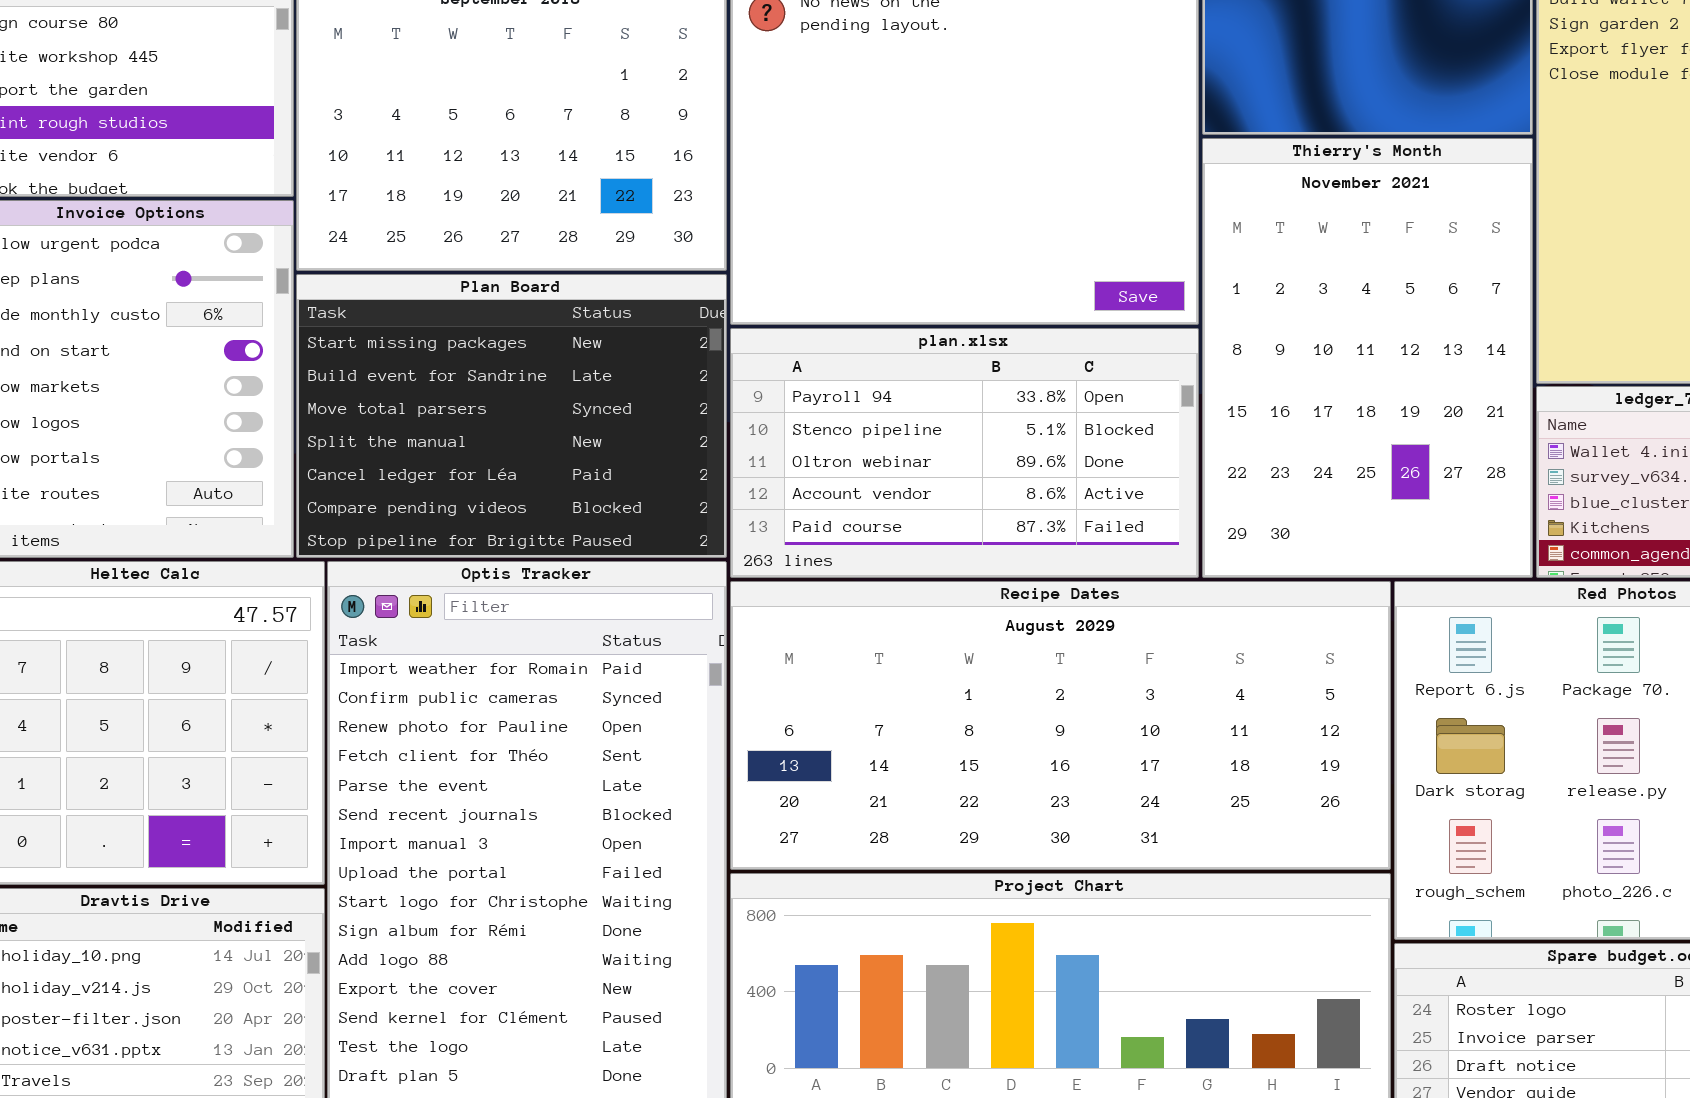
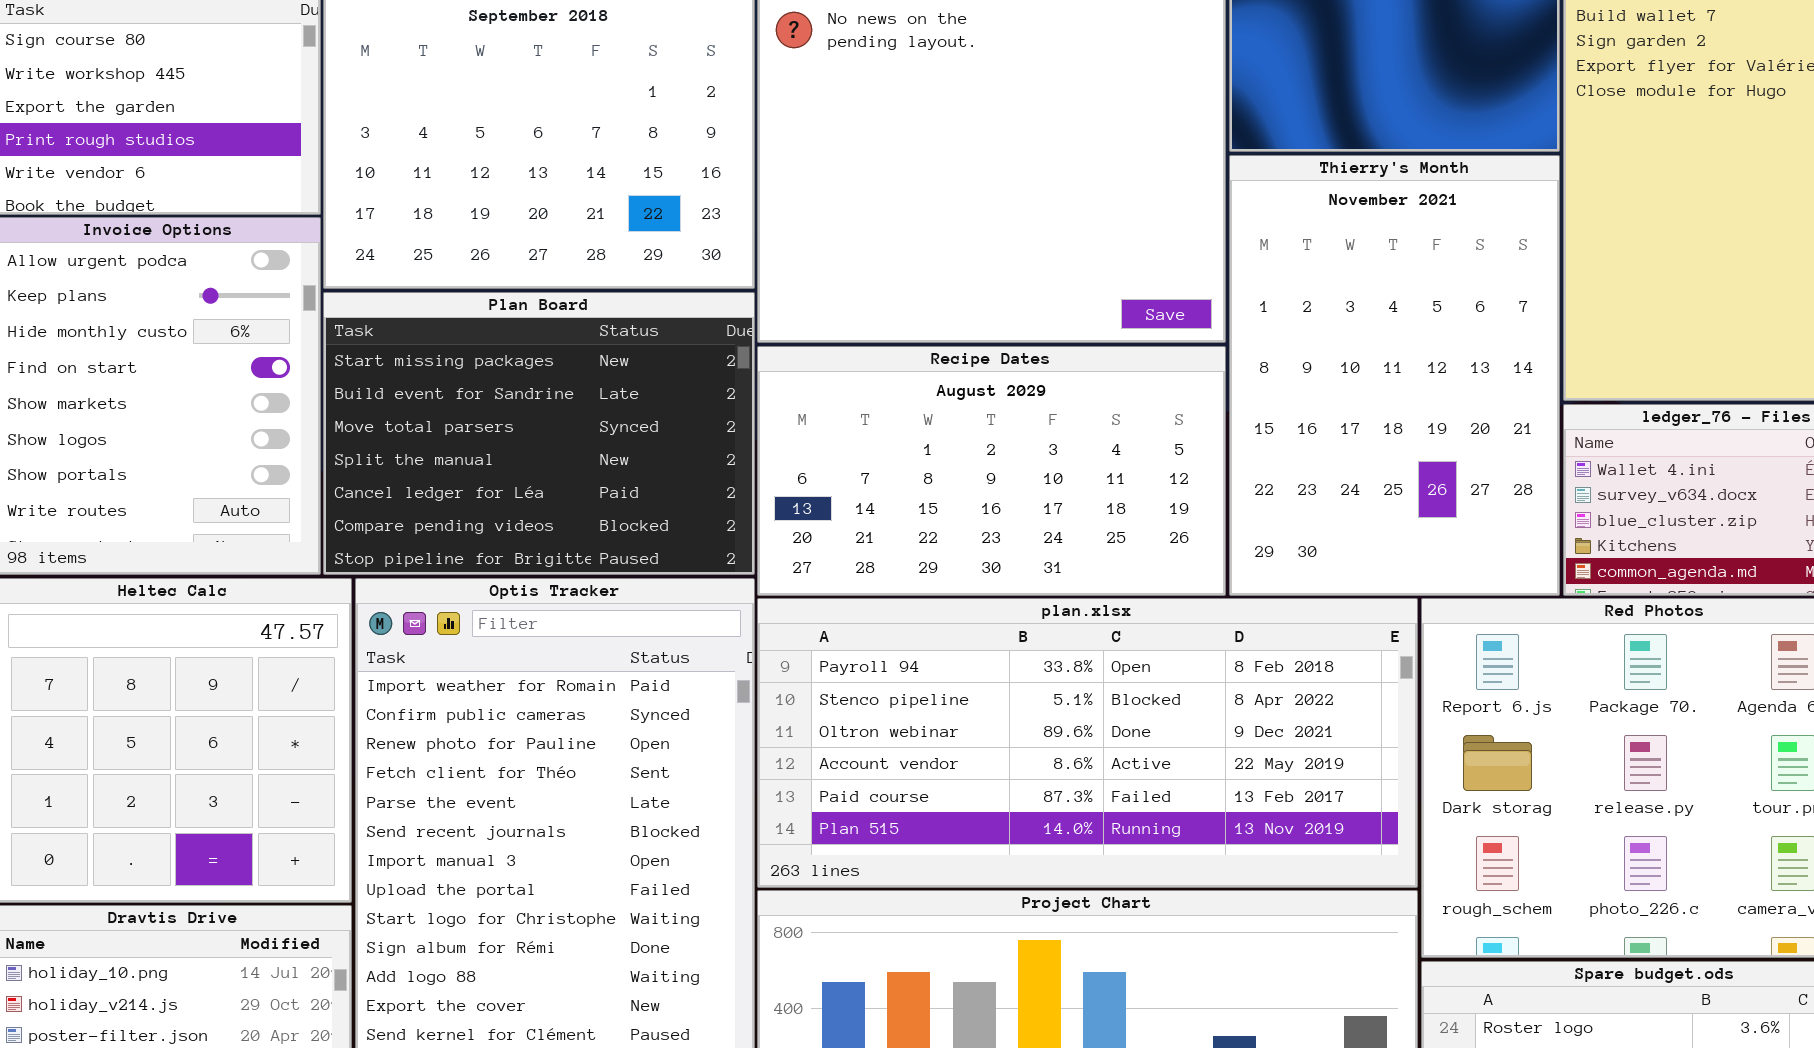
plan.xlsx: [730,328,1199,578] -> [757,598,1418,888], moved, resized
Recipe Dates: [730,581,1391,870] -> [757,346,1226,596], moved, resized

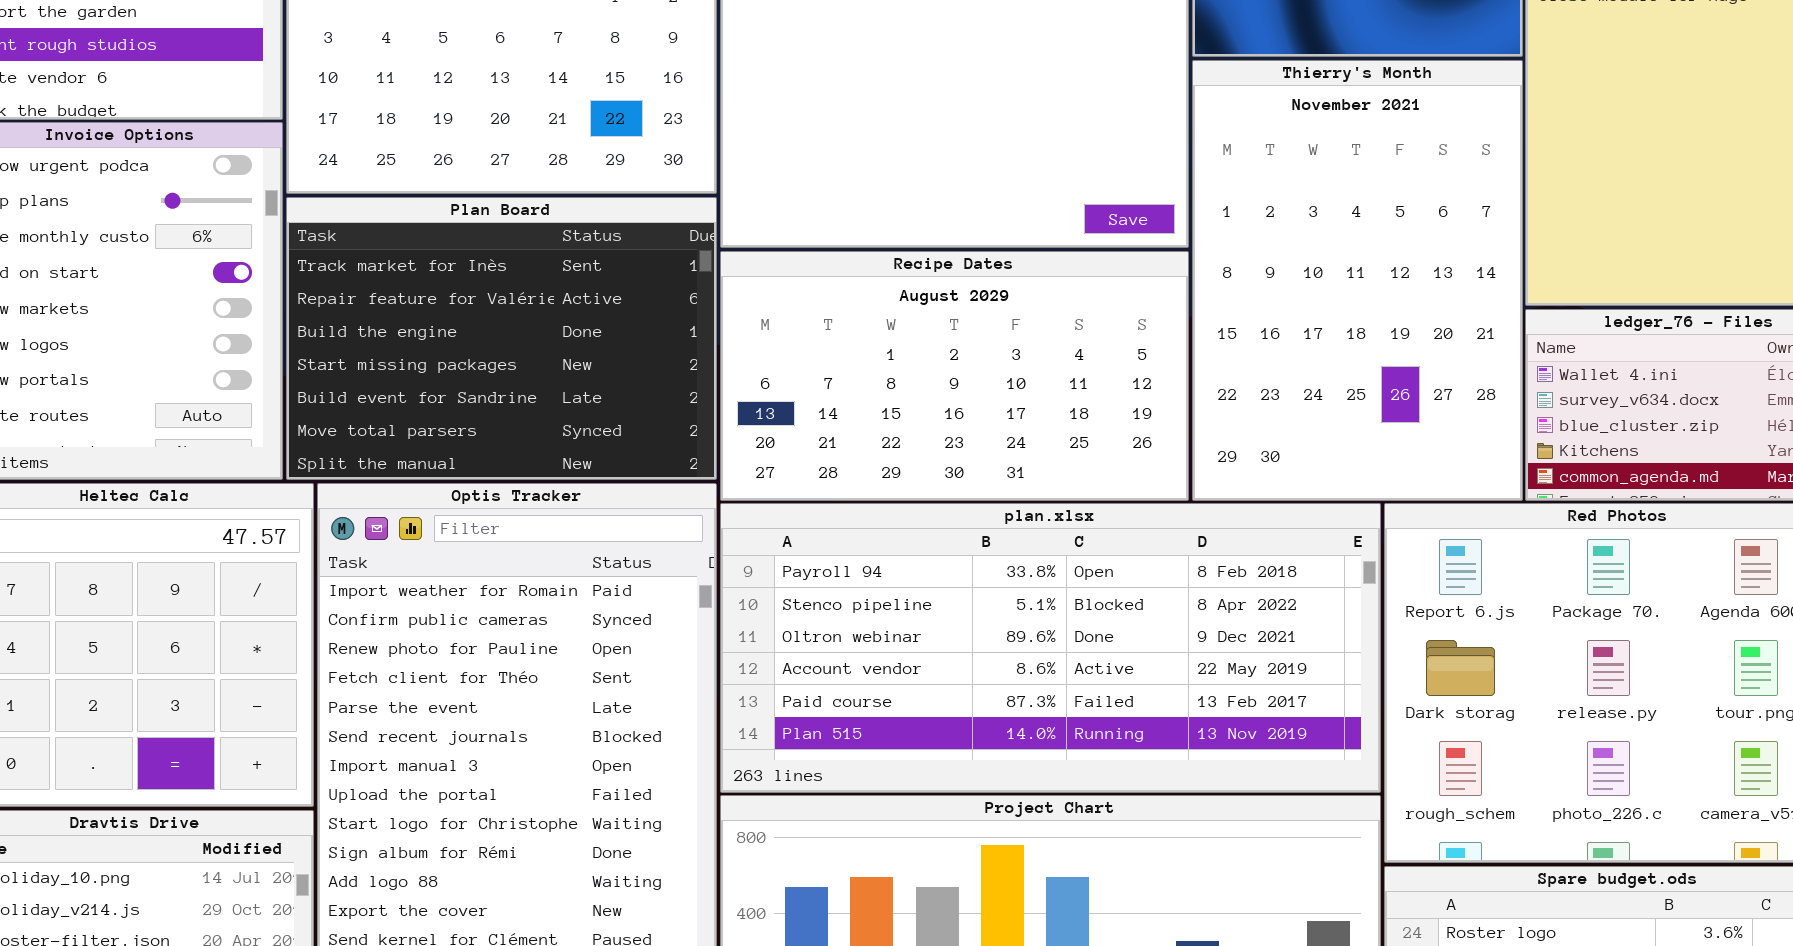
Plan Board: [323,292,755,575] -> [286,197,717,480], scrolled up 3 rows

